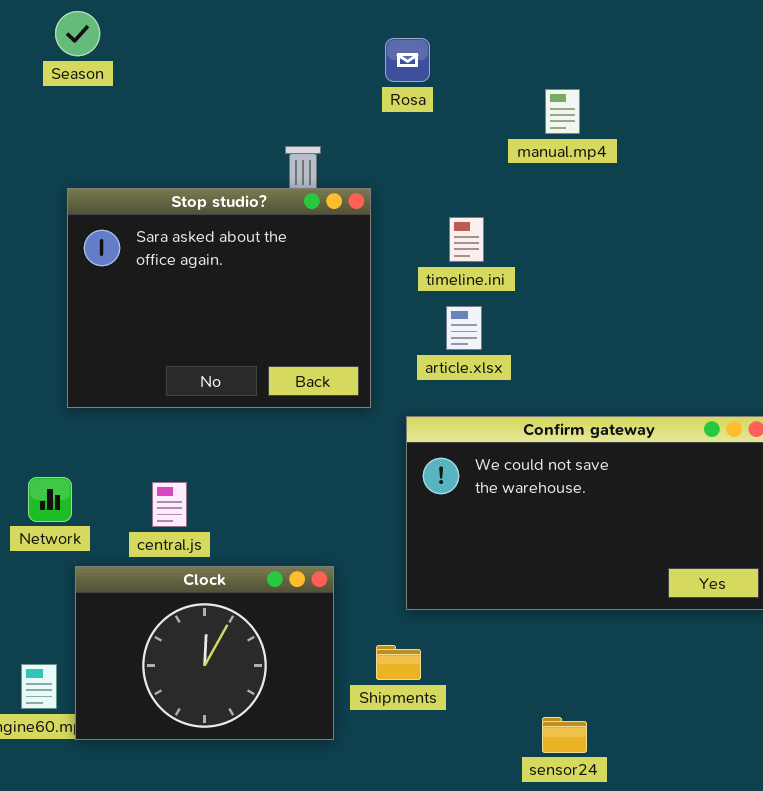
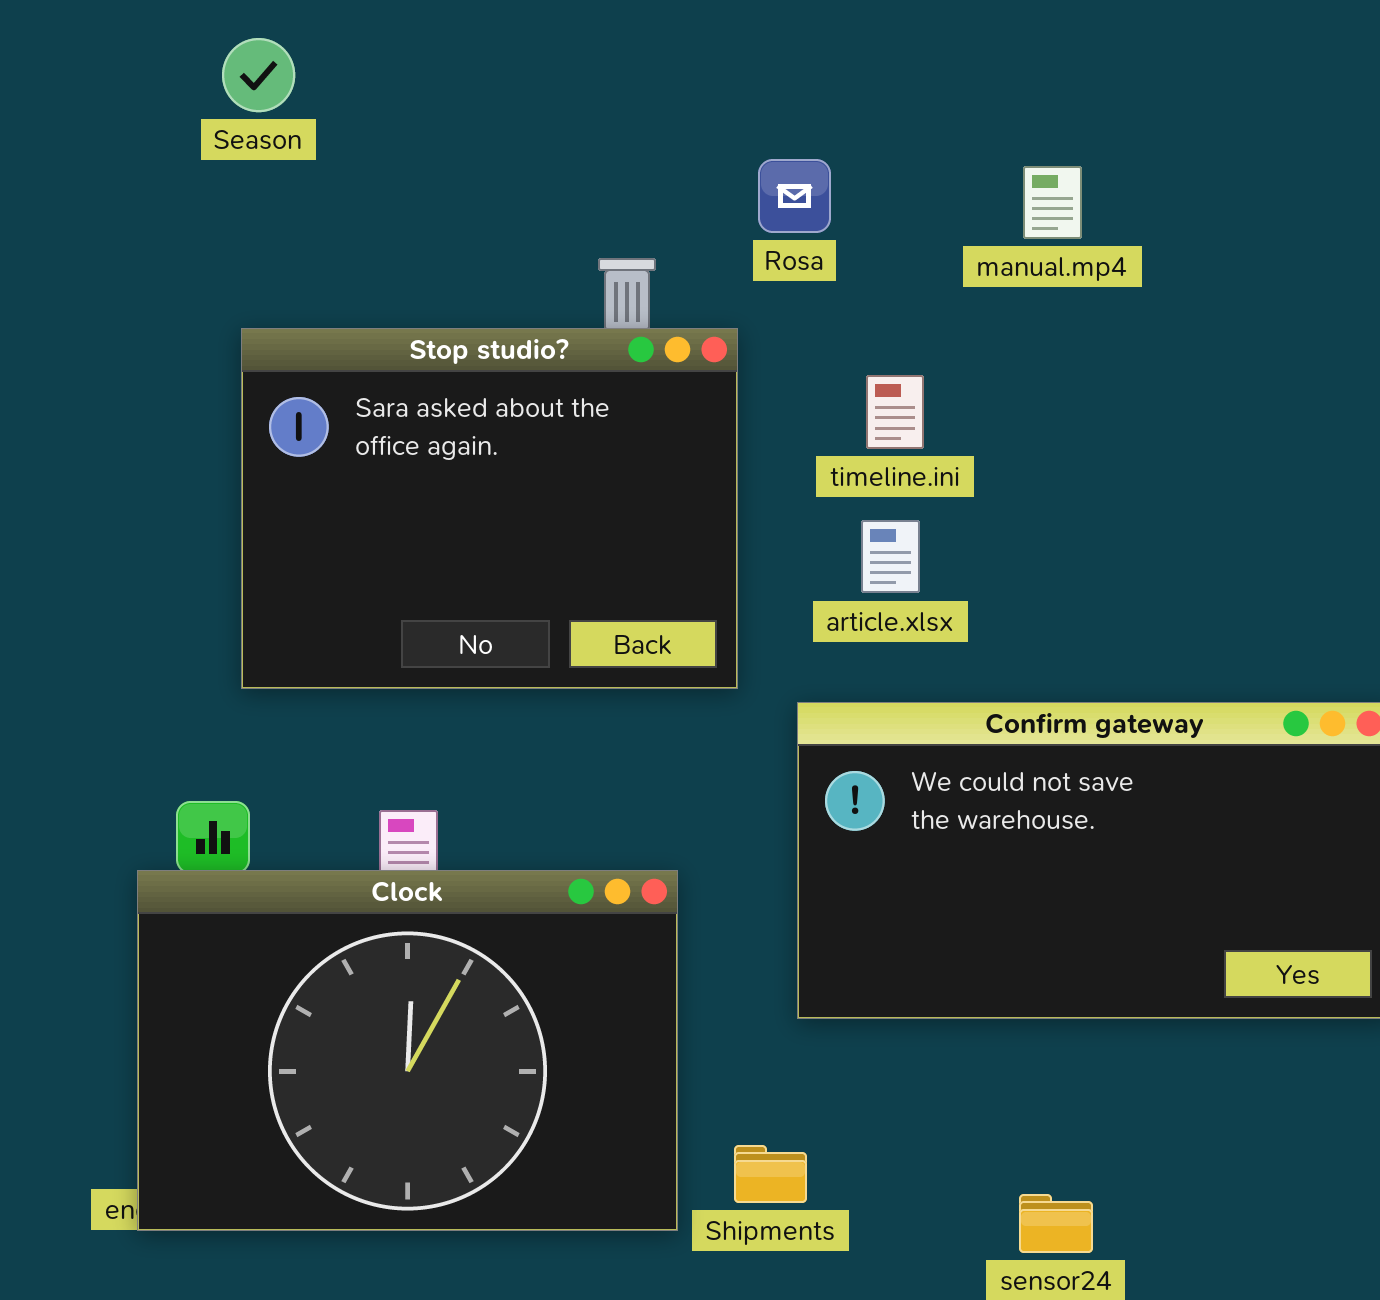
Rosa: [385,38,430,82] -> [758,159,831,233], moved
Clock: [75,566,334,740] -> [137,870,678,1231], resized
Shipments: [376,645,421,680] -> [734,1145,807,1203], moved

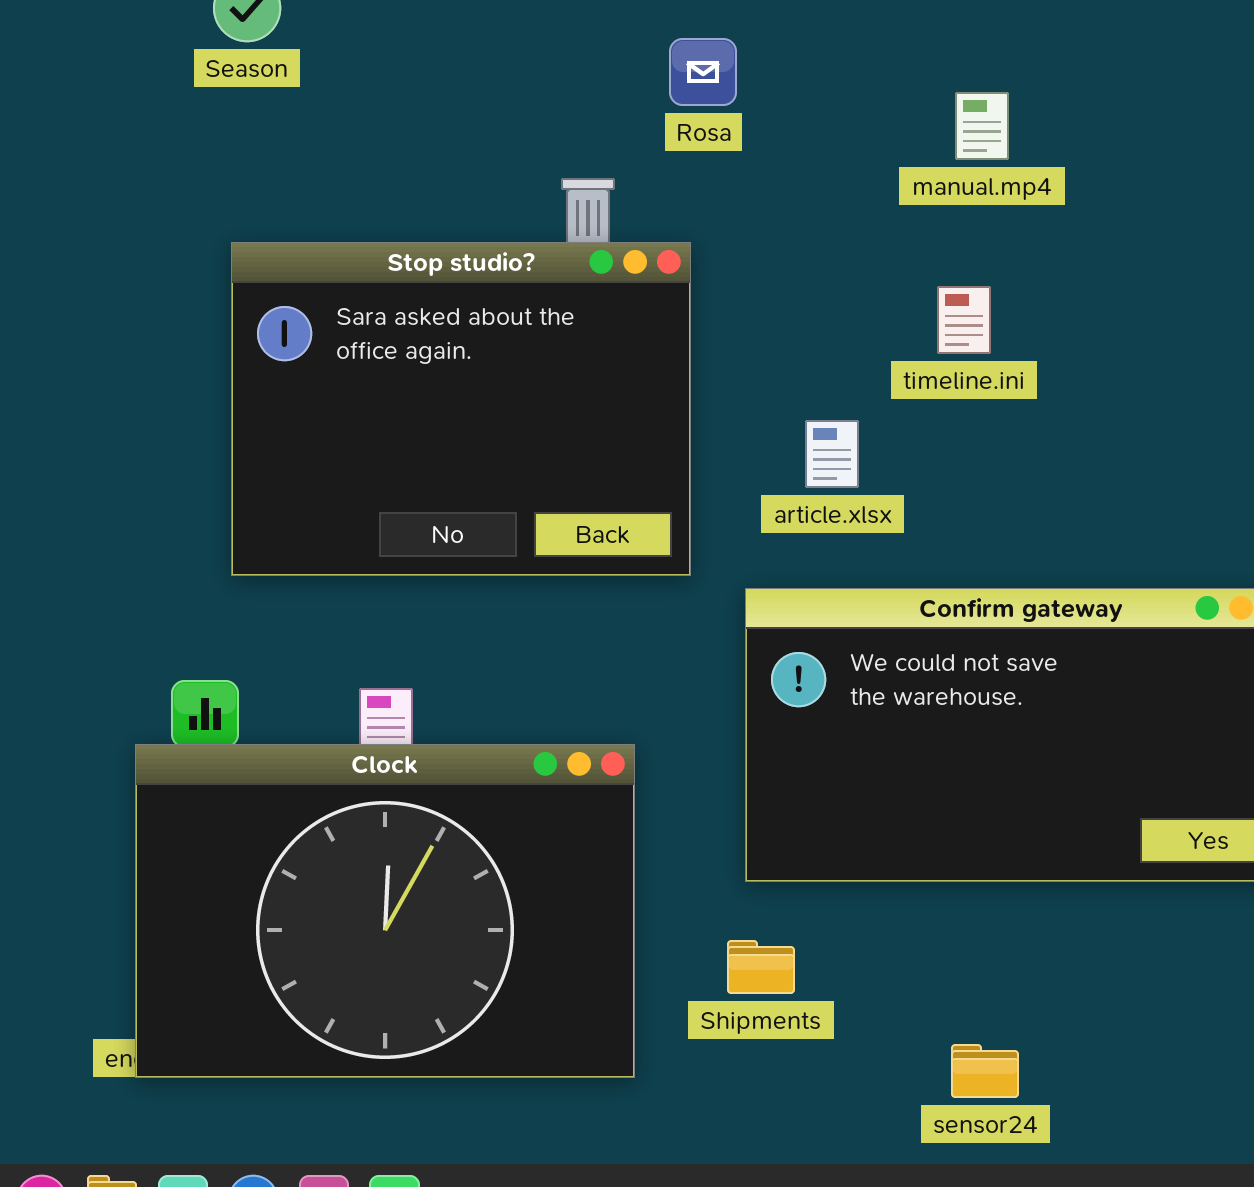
Rosa: [758,159,831,233] -> [669,38,737,106], moved
timeline.ini: [866,375,924,449] -> [937,286,991,354], moved
Shipments: [734,1145,807,1203] -> [727,940,795,994], moved

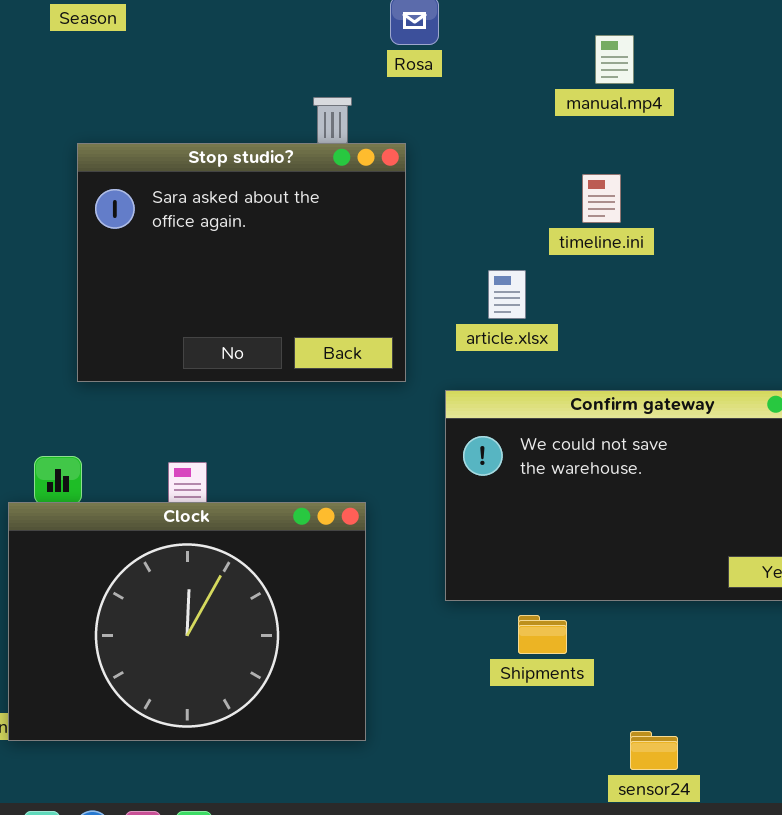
Shipments: [727,940,795,994] -> [518,615,567,654], moved
sensor24: [951,1044,1019,1098] -> [630,731,678,770], moved

